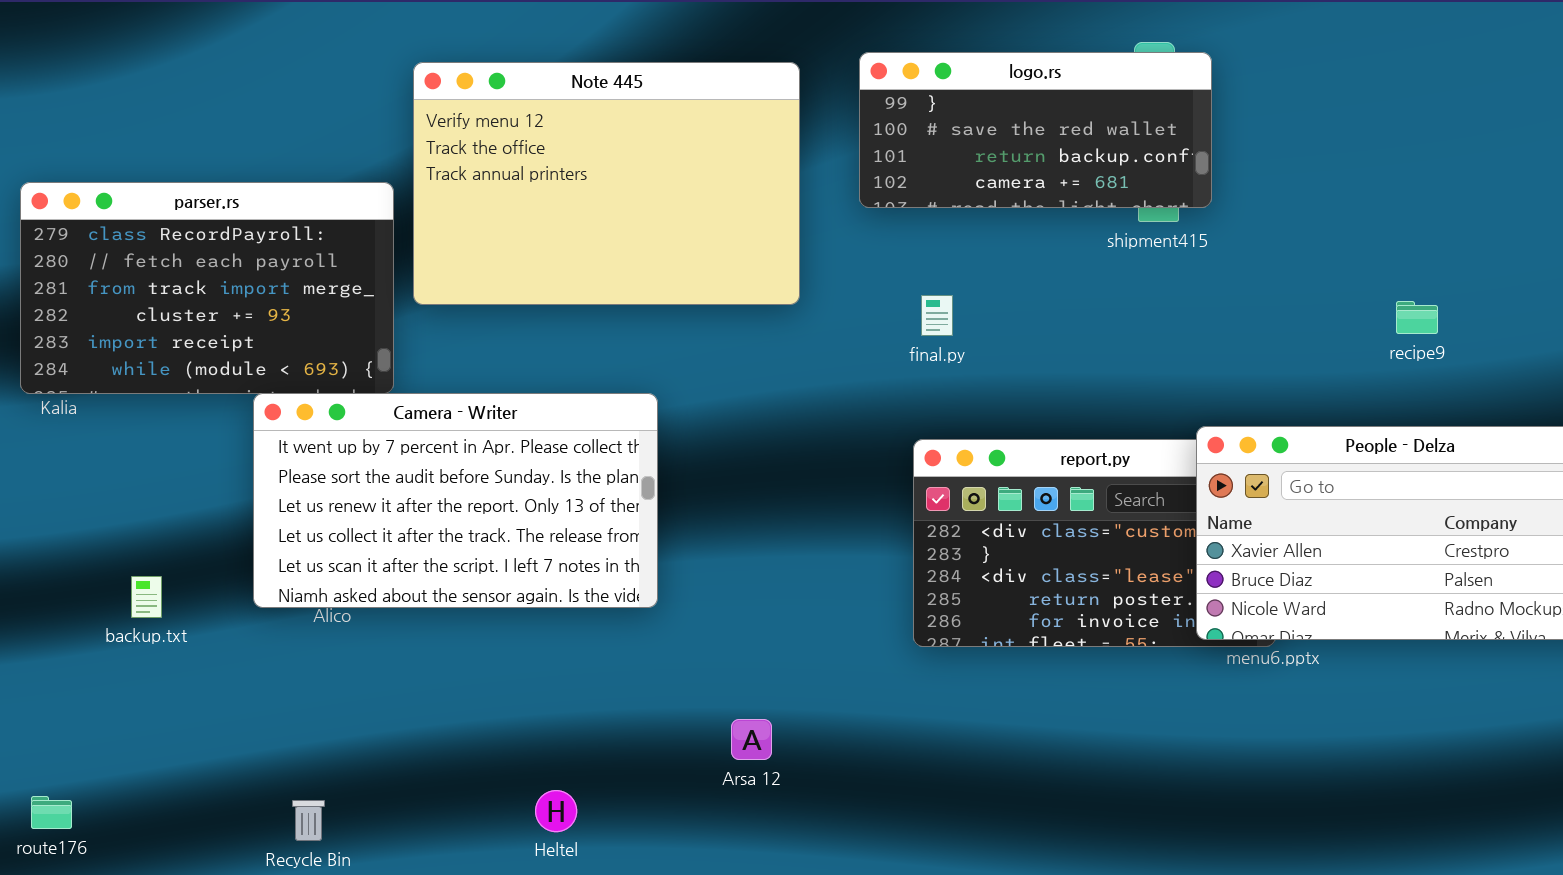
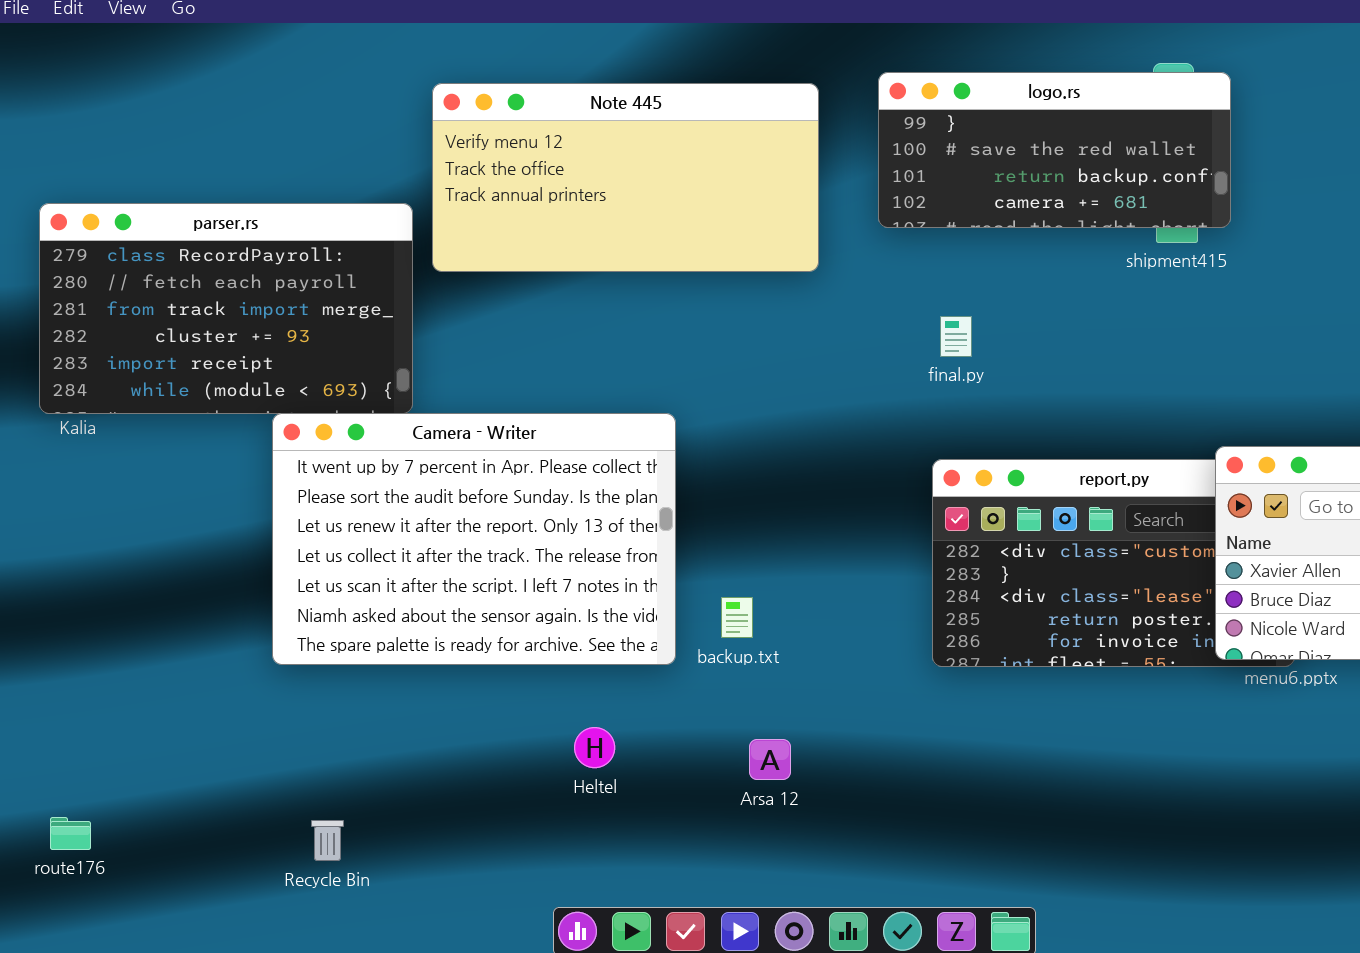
Note 445: [413,62,800,305] -> [432,83,819,272], resized
Camera - Writer: [253,393,658,608] -> [272,413,676,665], resized
backup.txt: [131,576,162,618] -> [721,597,753,638], moved
Heltel: [535,790,577,832] -> [574,727,615,768], moved

